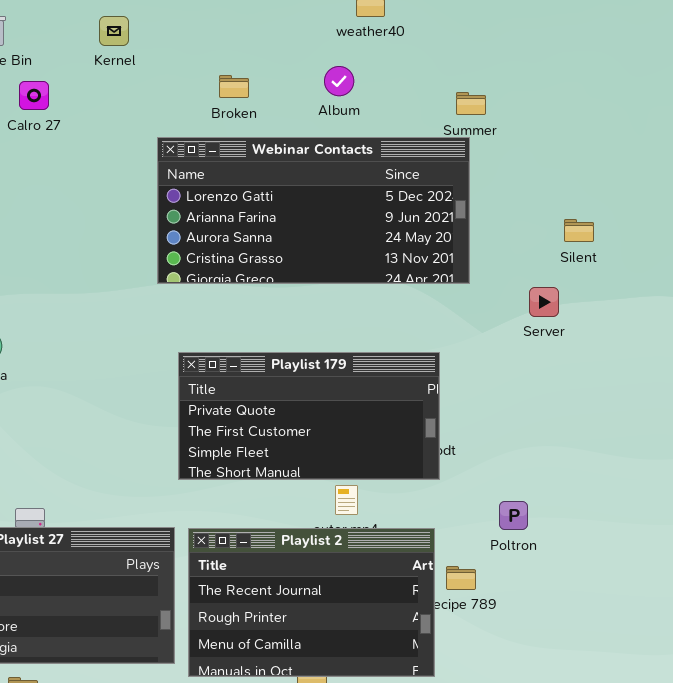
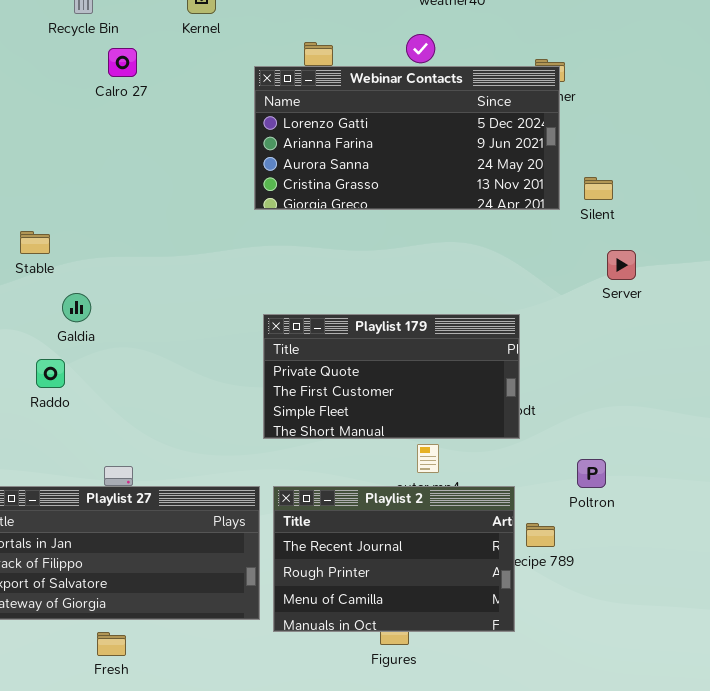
Webinar Contacts: [157,137,470,284] -> [254,66,560,210], moved
Silent: [564,219,594,242] -> [584,177,613,200], moved

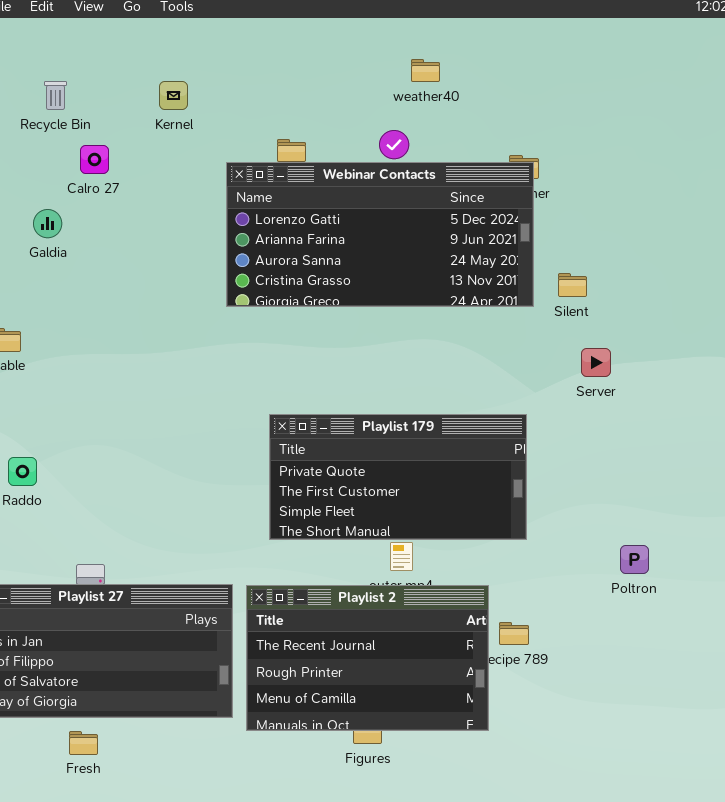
Galdia: [62,293,91,322] -> [33,209,62,238], moved
Playlist 179: [263,314,520,439] -> [269,414,527,540], moved
Poltron: [577,459,606,488] -> [620,545,649,574], moved

